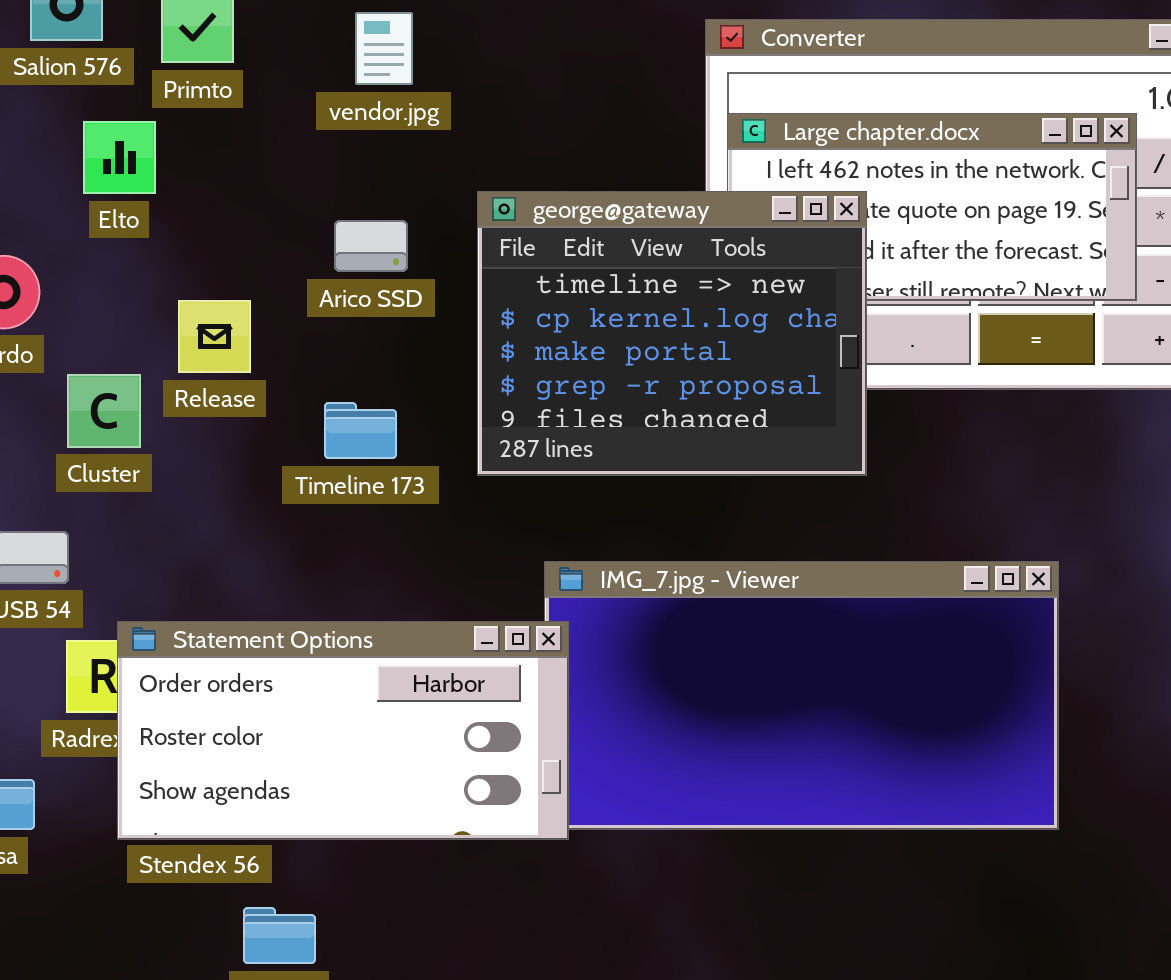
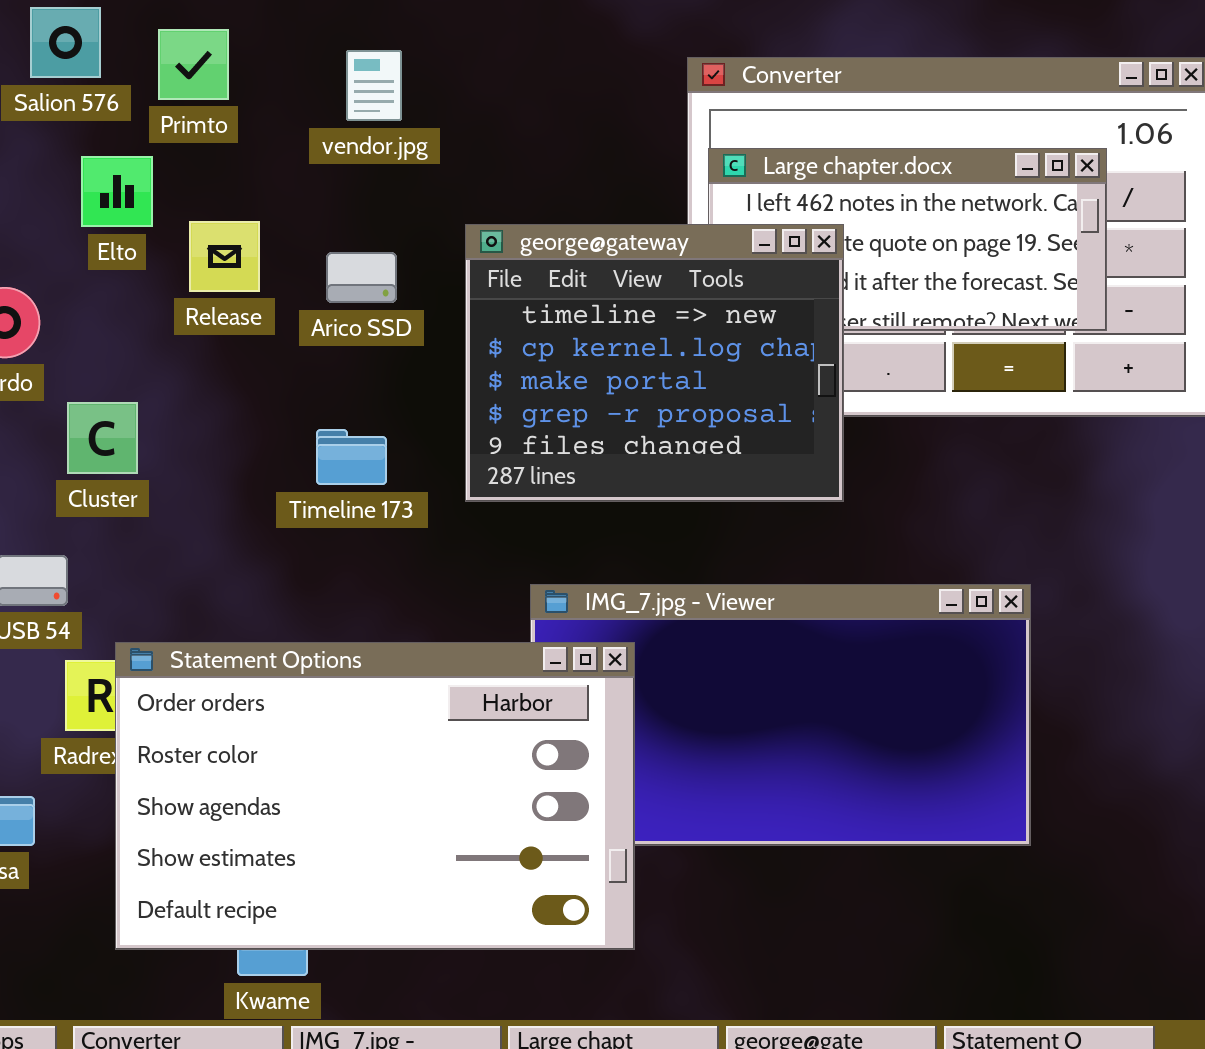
Release: [178,300,251,373] -> [189,221,260,292], moved
Statement Options: [117,621,569,840] -> [115,642,635,950], resized

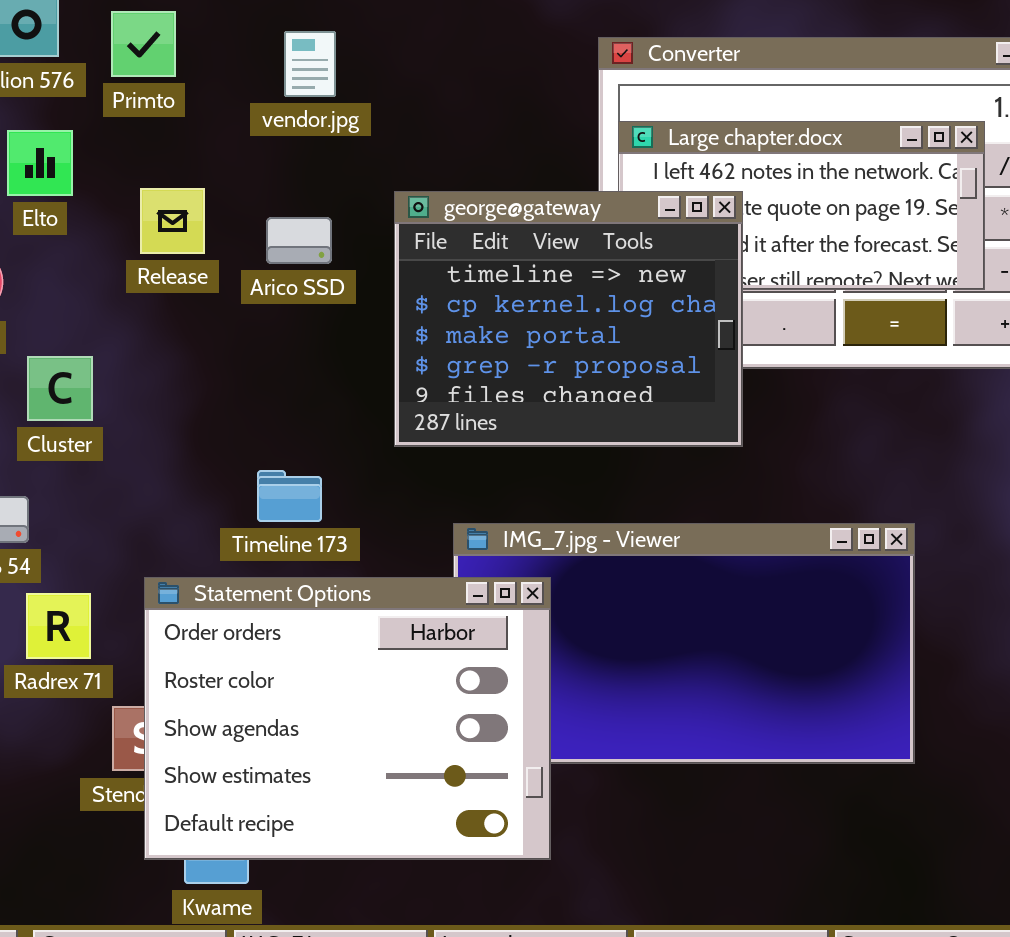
Elto: [81,156,153,227] -> [7,130,73,196], moved
Timeline 173: [316,429,387,485] -> [257,470,322,522], moved
Statement Options: [115,642,635,950] -> [144,577,551,860], resized

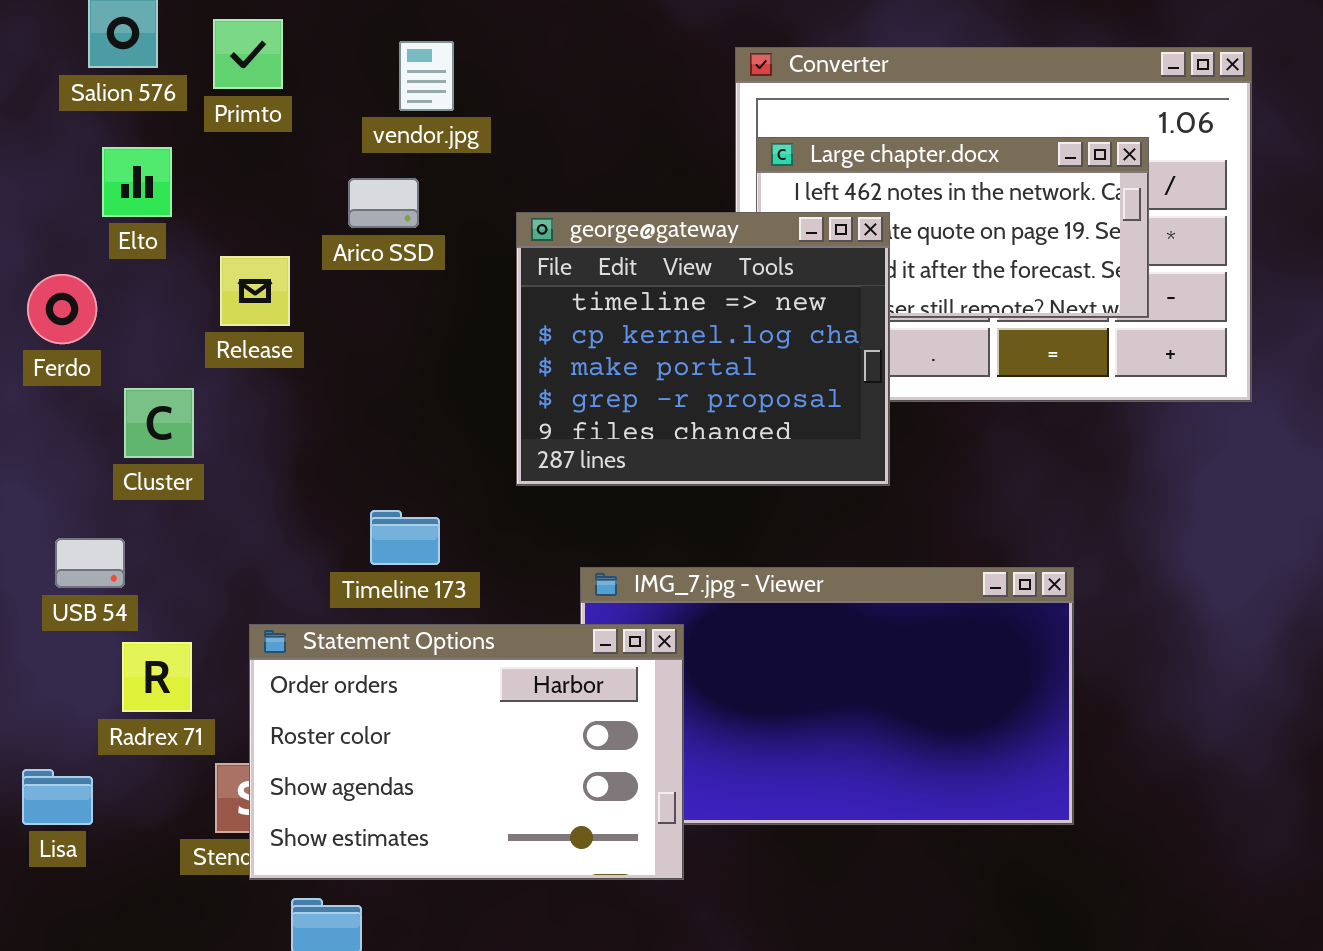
Release: [140,188,205,254] -> [220,256,290,326], moved
Arico SSD: [266,217,332,264] -> [348,178,419,228], moved
Statement Options: [144,577,551,860] -> [249,624,684,880], resized

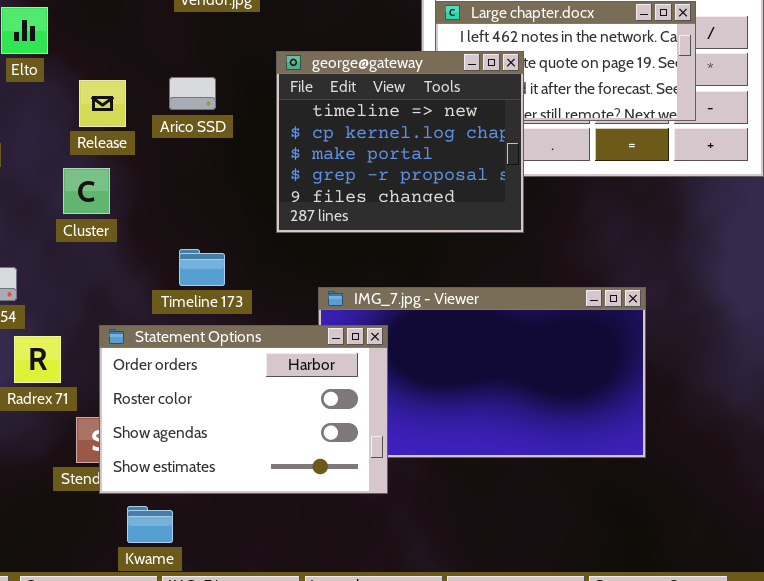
Arico SSD: [348,178,419,228] -> [169,77,216,110], moved
Cluster: [124,388,194,458] -> [63,168,110,214], moved

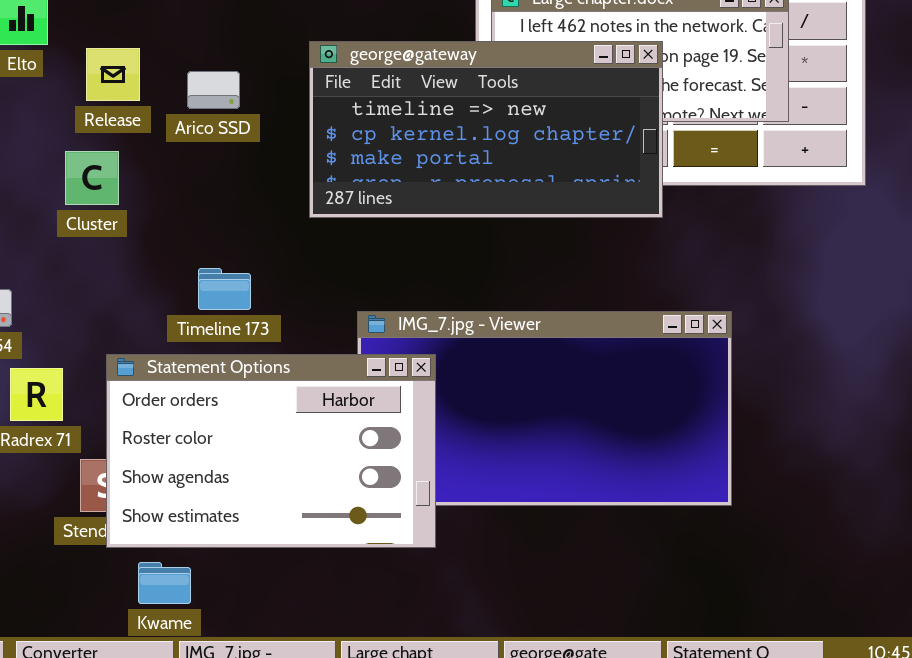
george@gateway: [276,51,524,233] -> [309,41,663,218], resized
Release: [79,80,126,127] -> [86,48,140,101], moved
Cluster: [63,168,110,214] -> [65,151,119,205], moved

